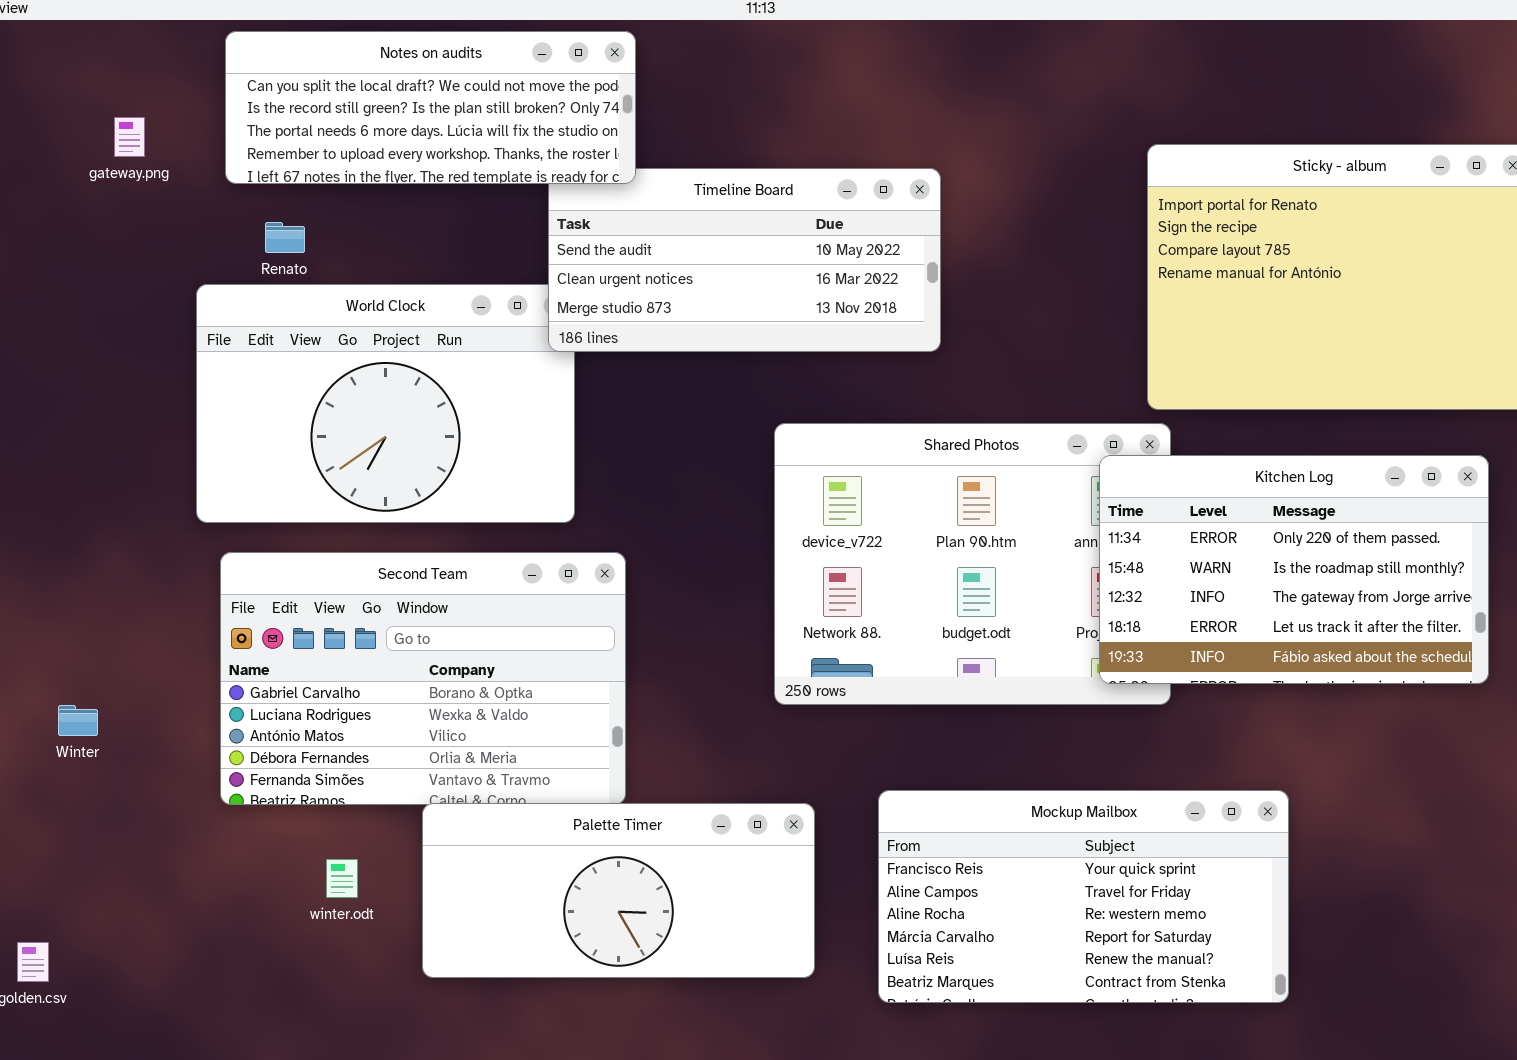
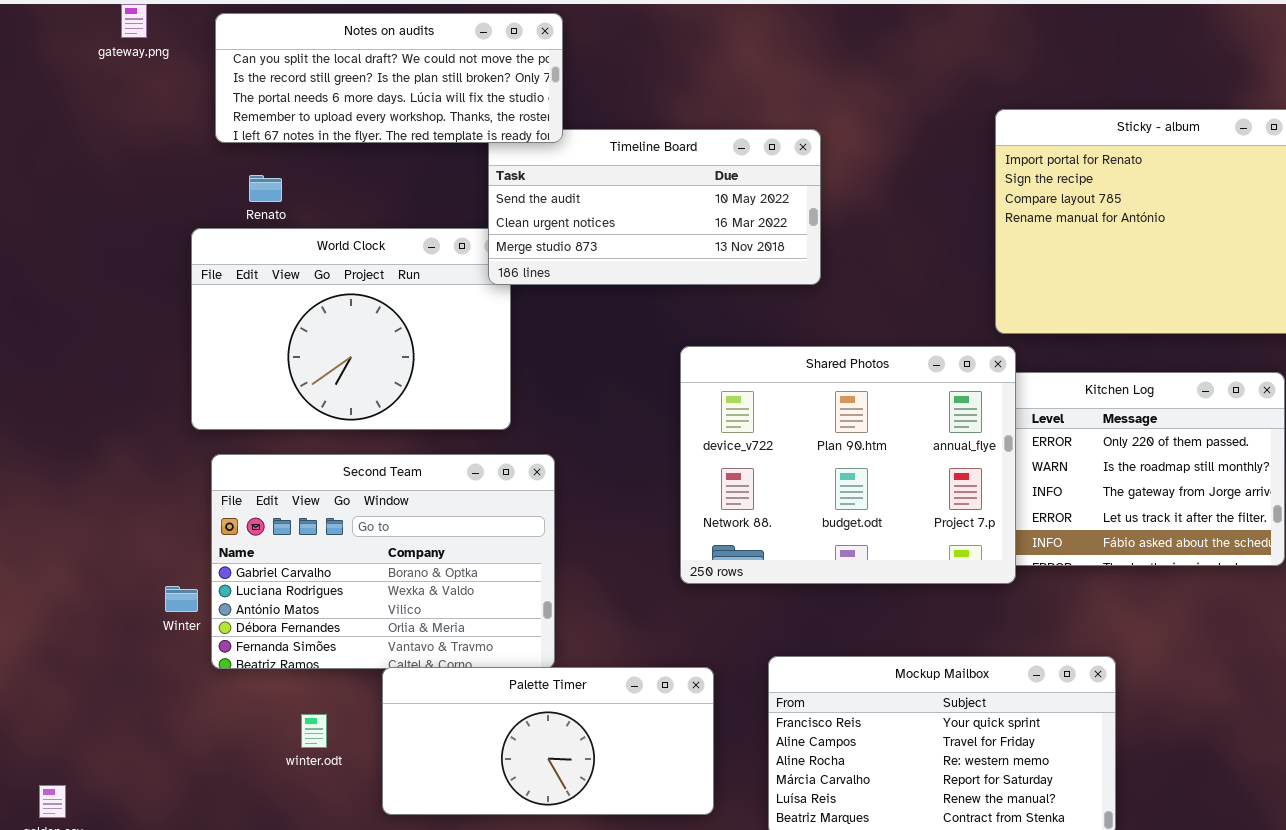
gateway.png: [114,117,145,157] -> [121,4,147,38], moved
Shared Photos: [774,423,1171,705] -> [680,346,1016,584], raised
Winter: [58,705,98,736] -> [165,586,198,612], moved

